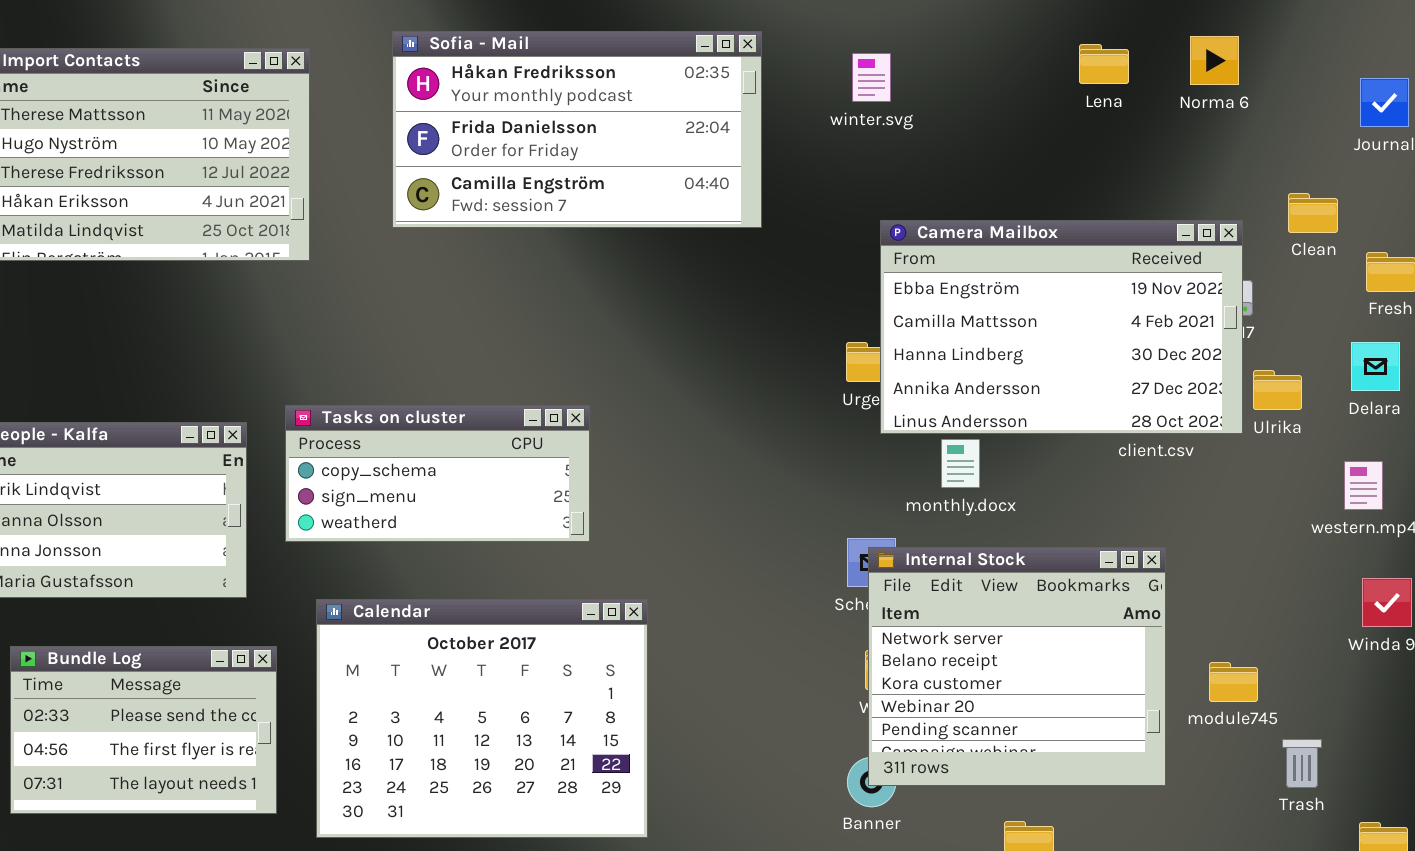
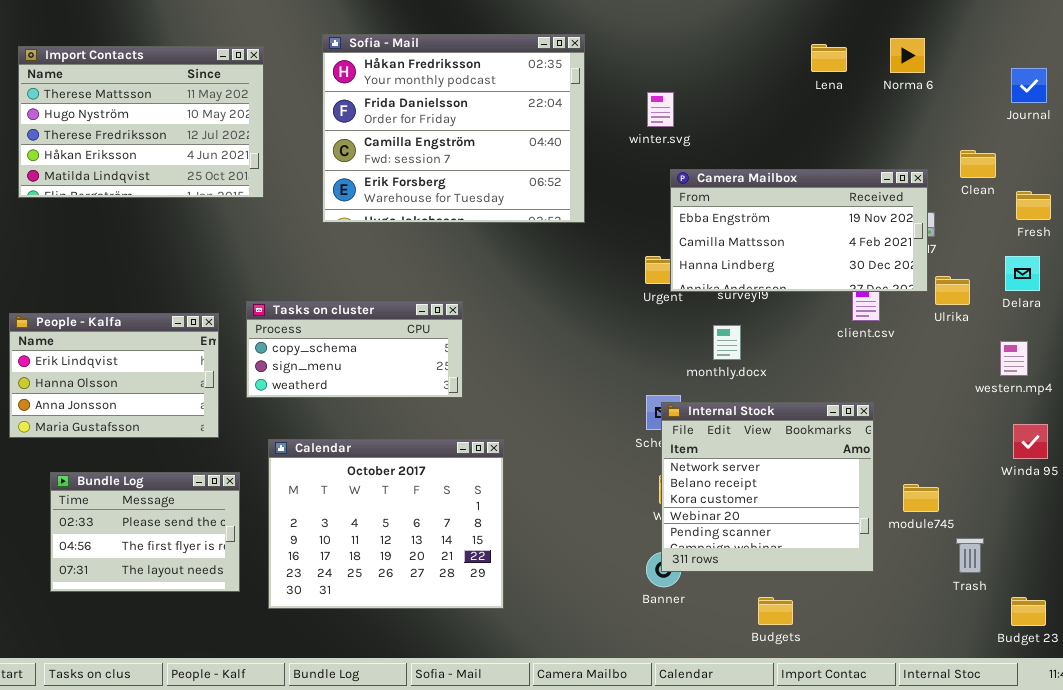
Sofia - Mail: [392,31,762,228] -> [322,34,585,223], resized
winter.svg: [852,53,891,102] -> [647,92,674,127], moved
Camera Mailbox: [880,220,1243,434] -> [670,169,928,292], resized

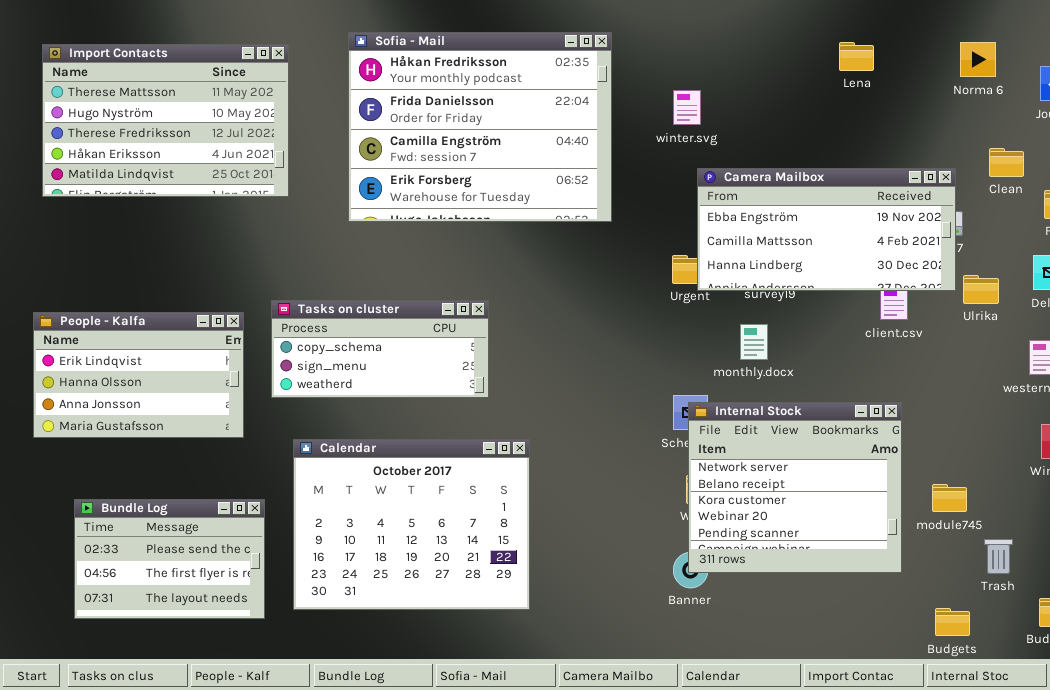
Norma 6: [890,38,925,73] -> [960,42,996,77], moved
Bundle Log: [50,472,240,592] -> [74,499,265,619], moved
Budgets: [758,597,793,625] -> [935,608,970,636], moved

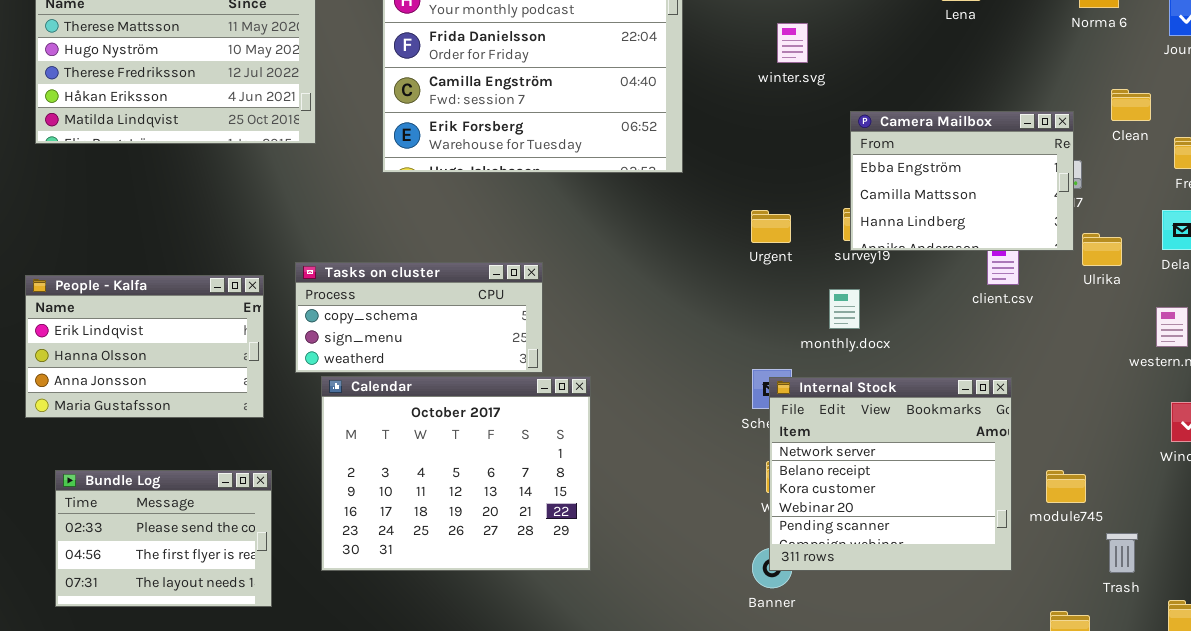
winter.svg: [673,90,701,125] -> [777,23,808,63], moved
Camera Mailbox: [697,168,956,291] -> [850,111,1074,251], resized
Calendar: [293,439,530,610] -> [321,376,591,571], moved
Bundle Log: [74,499,265,619] -> [55,470,272,607], moved

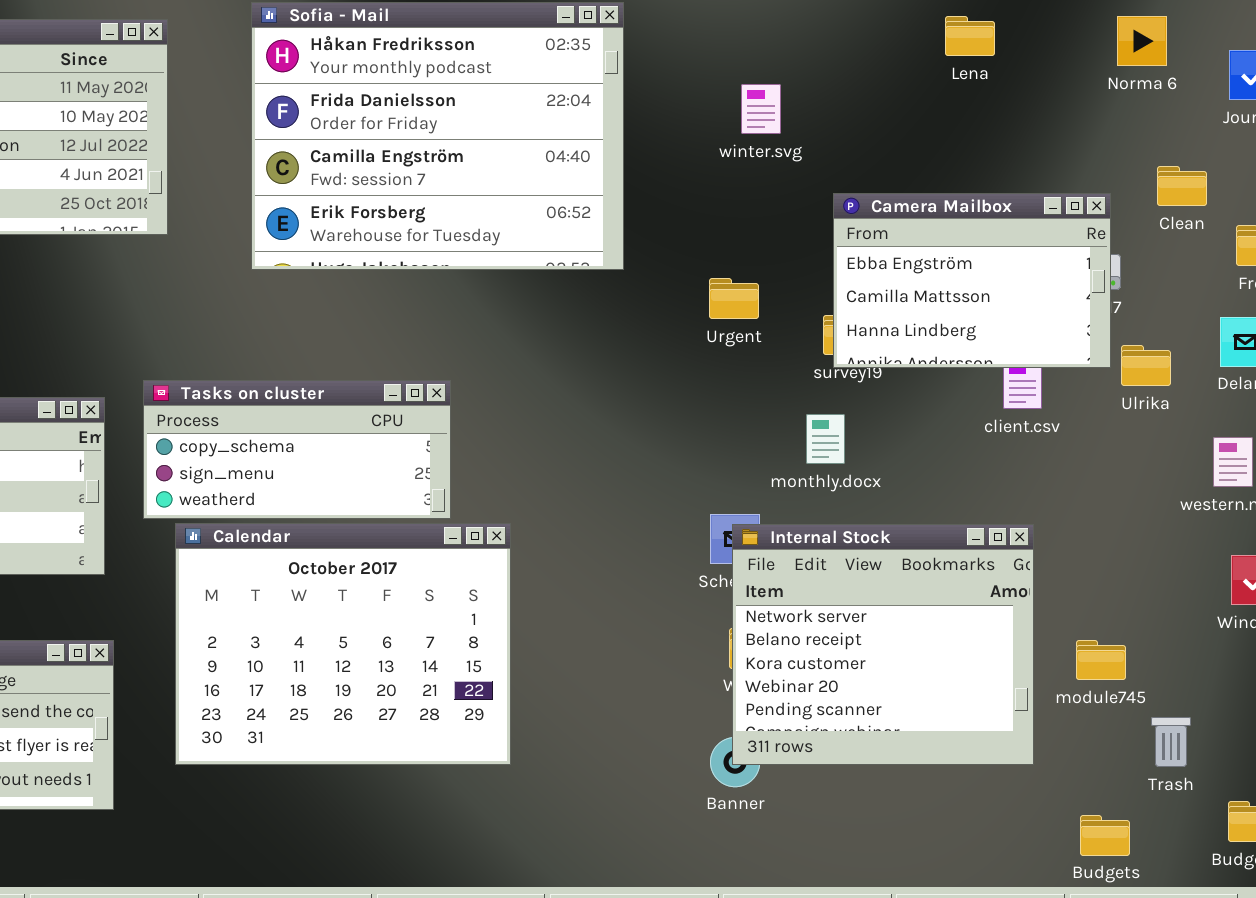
Urgent: [751,210,791,243] -> [709,278,759,319], moved

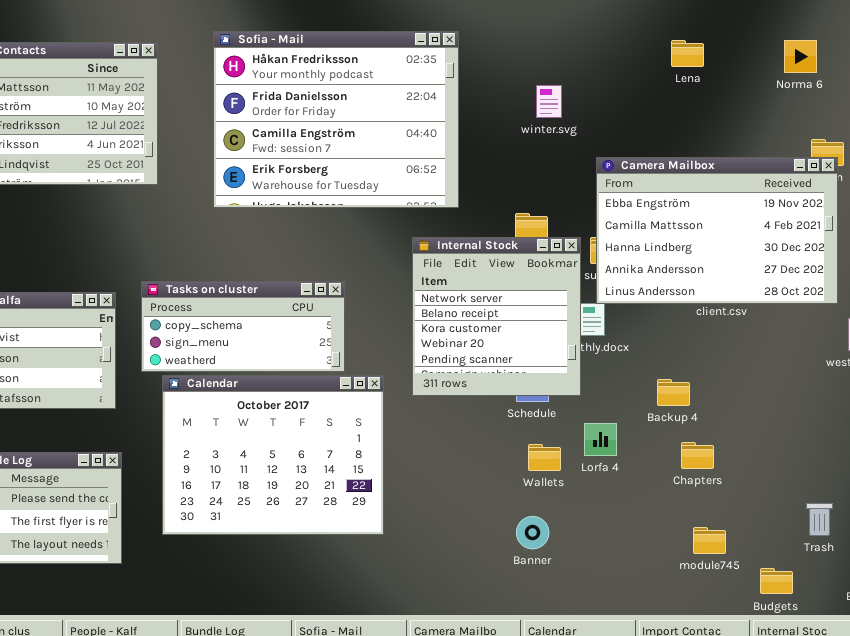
Camera Mailbox: [833,193,1111,368] -> [596,157,838,304], resized
Internal Stock: [732,524,1034,765] -> [412,237,581,396], moved, resized
module745: [1076,640,1126,680] -> [693,527,726,554], moved

